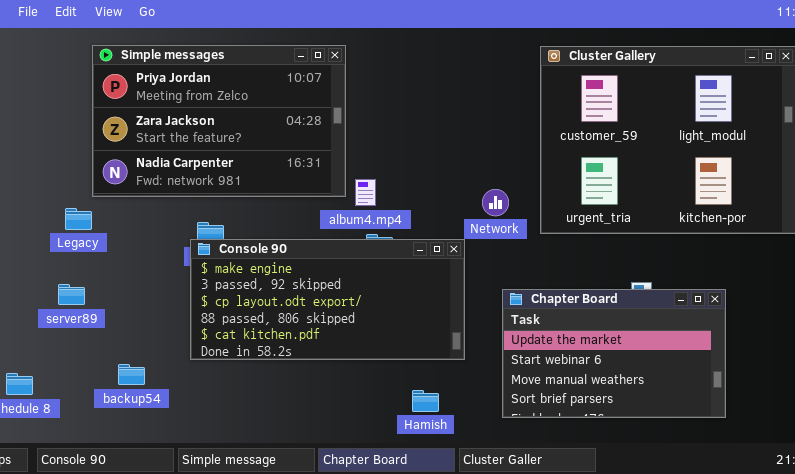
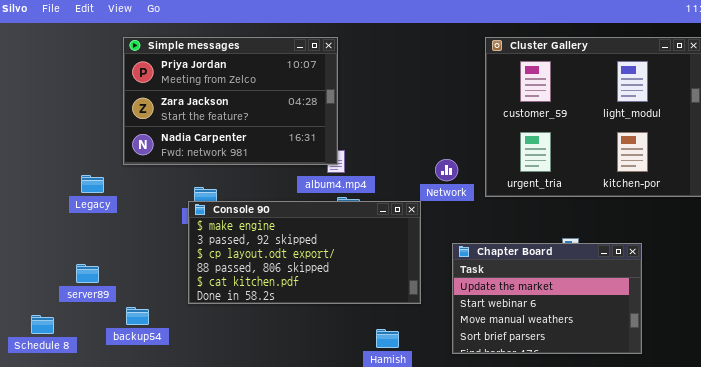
Simple messages: [92,45,346,197] -> [123,37,338,165], moved
server89: [58,284,85,305] -> [76,264,99,283], moved

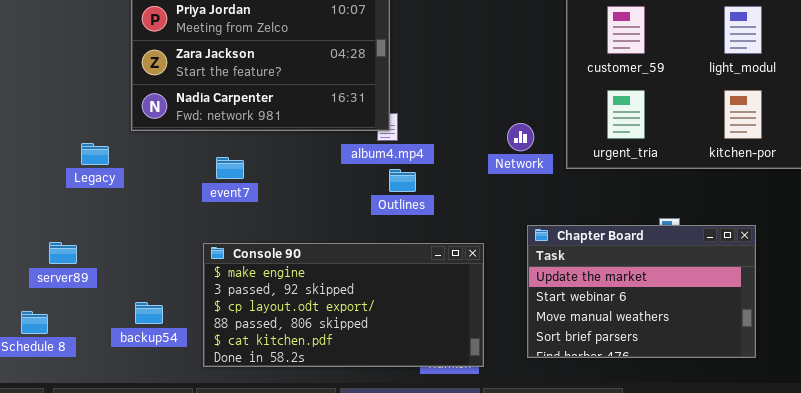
Console 90: [188,201,421,304] -> [203,243,484,367], moved
server89: [76,264,99,283] -> [49,242,77,264], moved

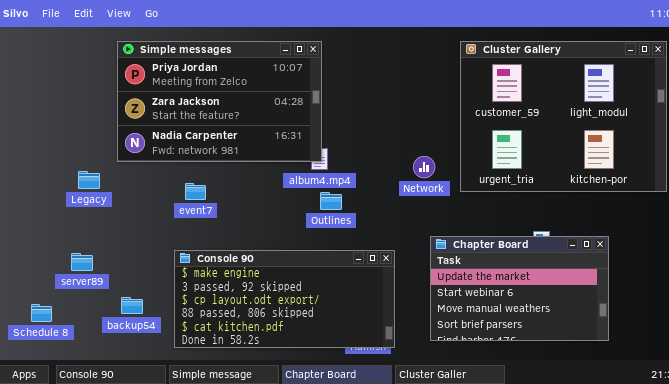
server89: [49,242,77,264] -> [71,253,93,271], moved

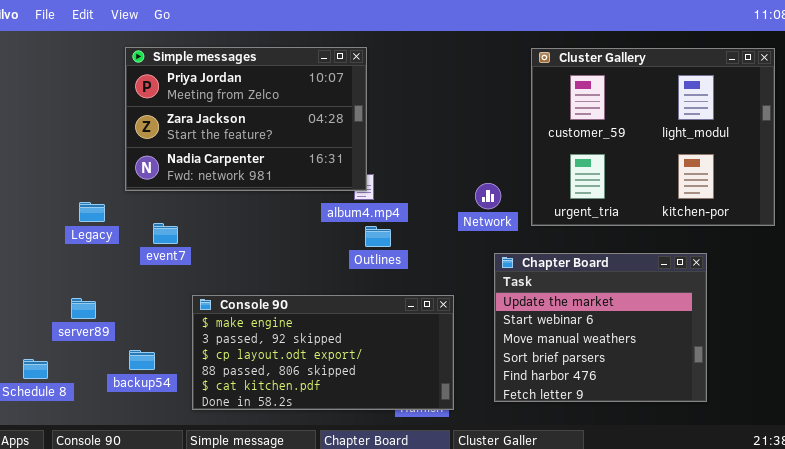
event7: [185,183,206,200] -> [153,223,178,244], moved
Chapter Board: [430,236,609,341] -> [494,253,707,402], resized

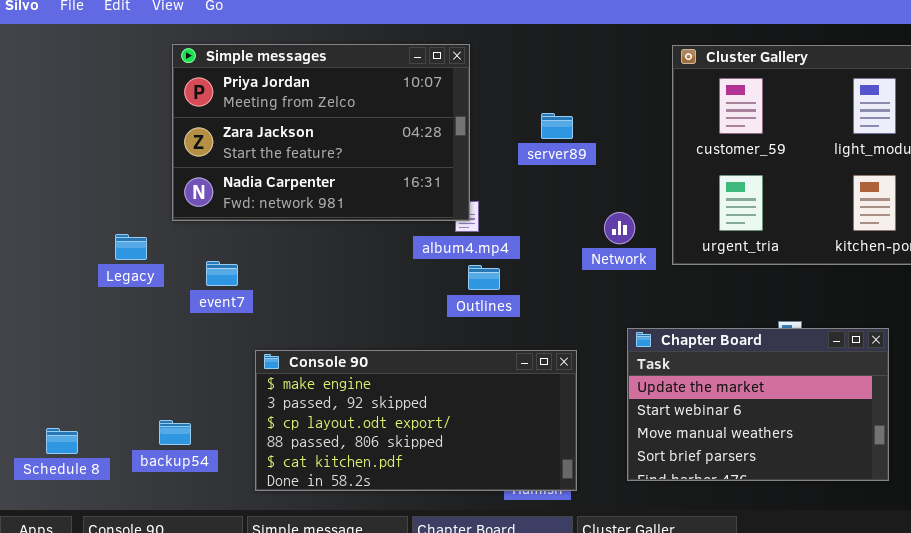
Chapter Board: [494,253,707,402] -> [627,328,889,481], resized
server89: [71,298,96,319] -> [541,113,573,139], moved
backup54: [129,350,155,370] -> [159,420,191,445], moved

